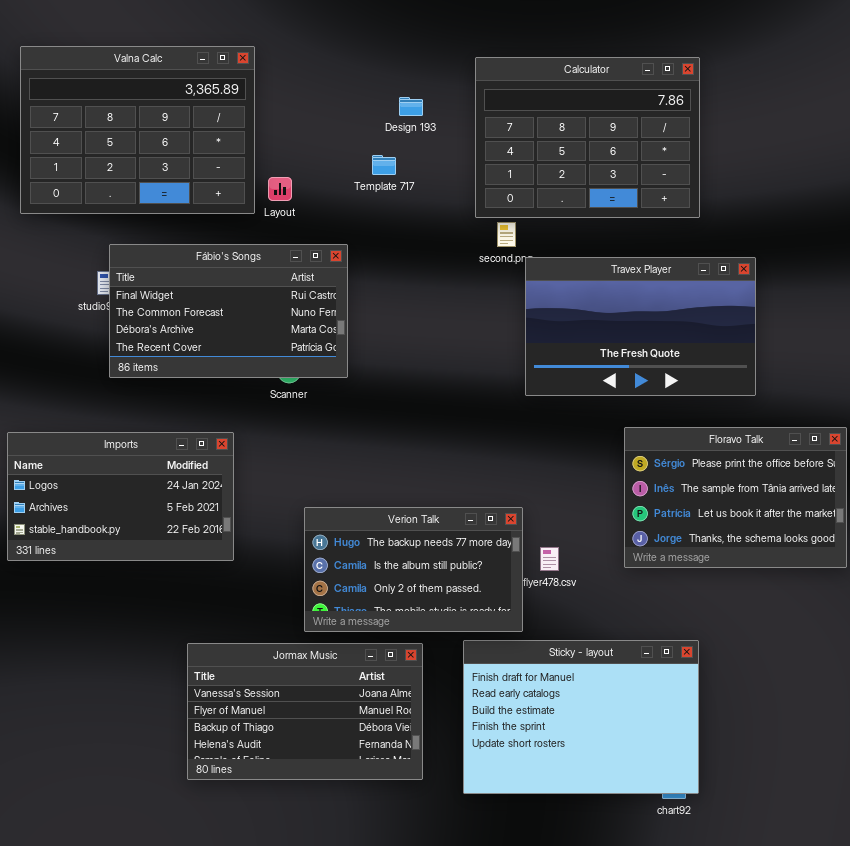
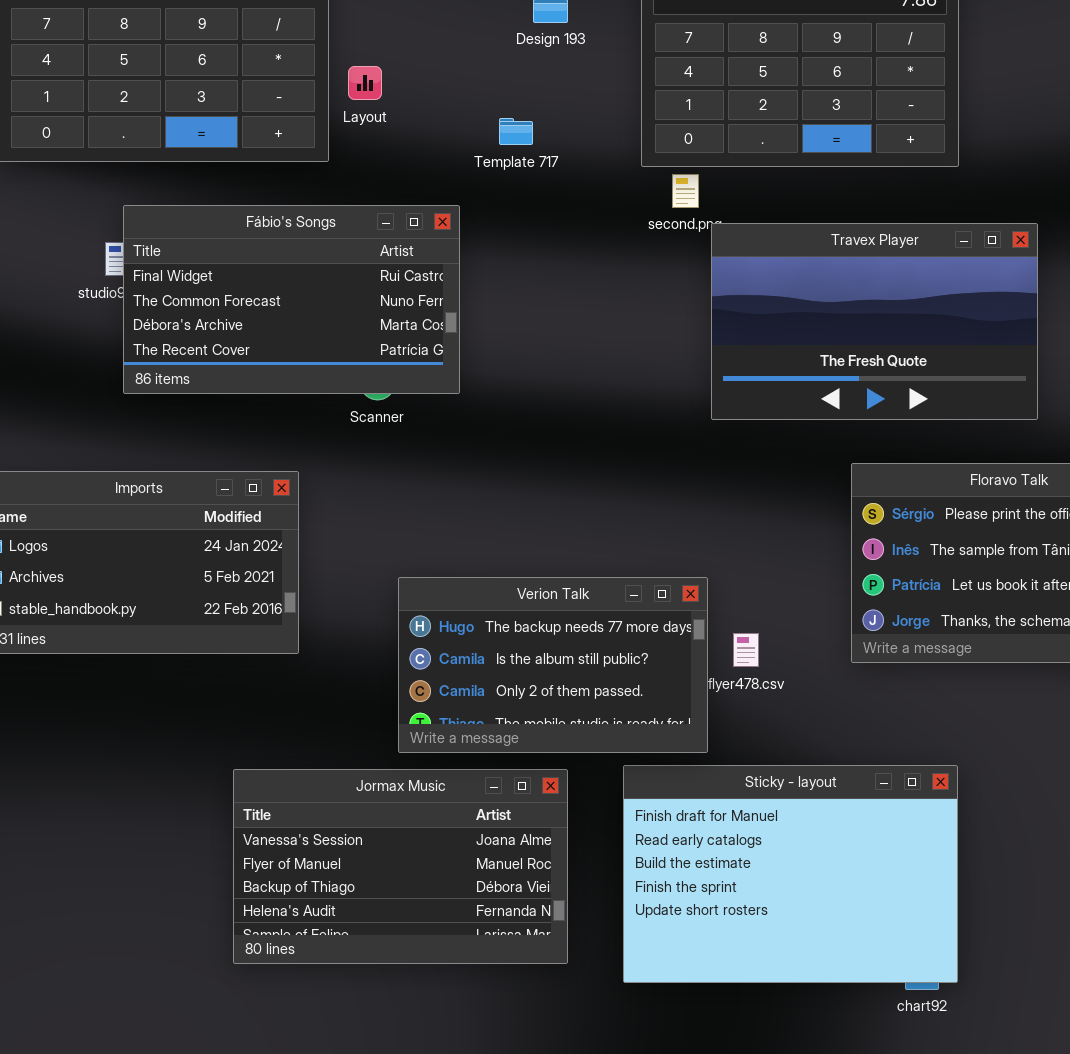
Template 717: [372,155,396,175] -> [499,118,533,145], moved
Layout: [268,177,292,201] -> [348,66,382,100], moved

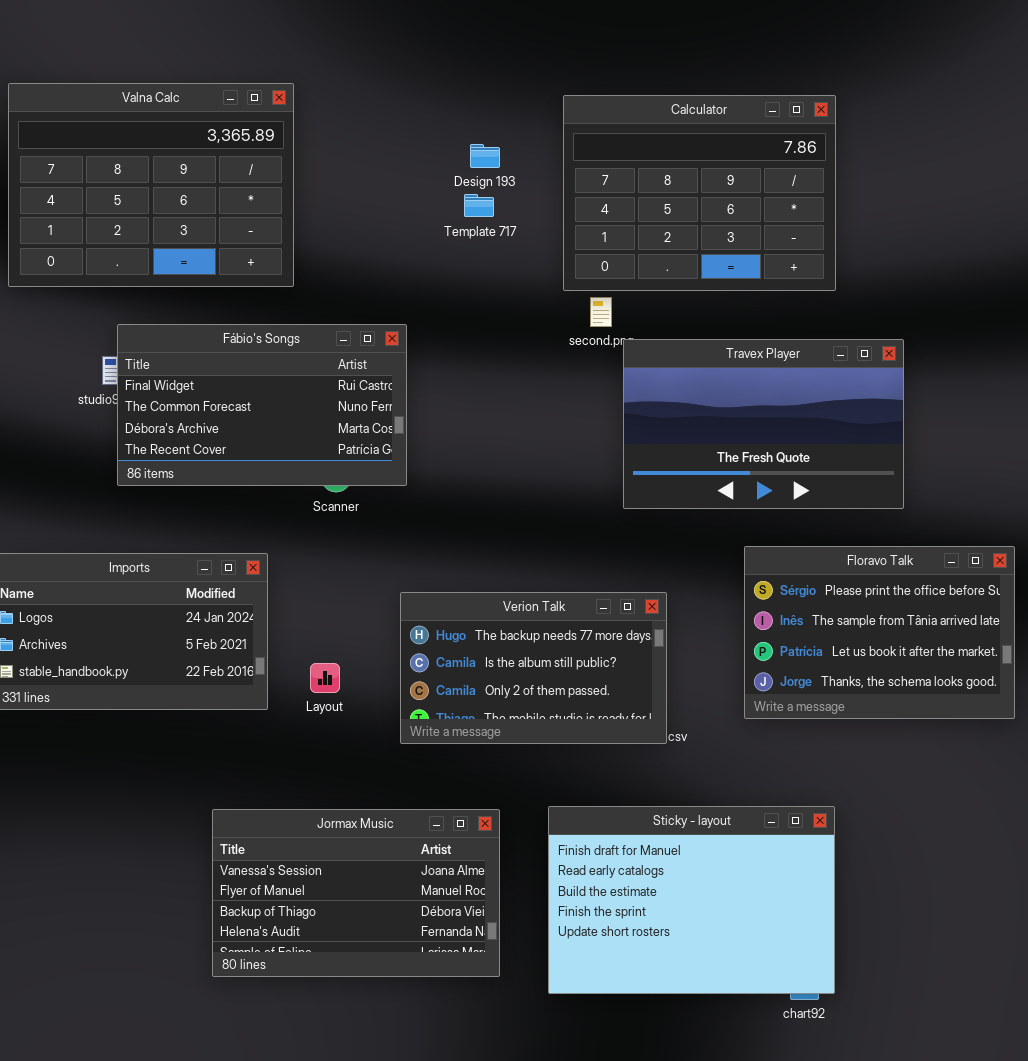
Layout: [348,66,382,100] -> [310,663,340,693], moved
Template 717: [499,118,533,145] -> [464,194,494,217], moved
Verion Talk: [398,577,708,753] -> [400,592,667,744], moved

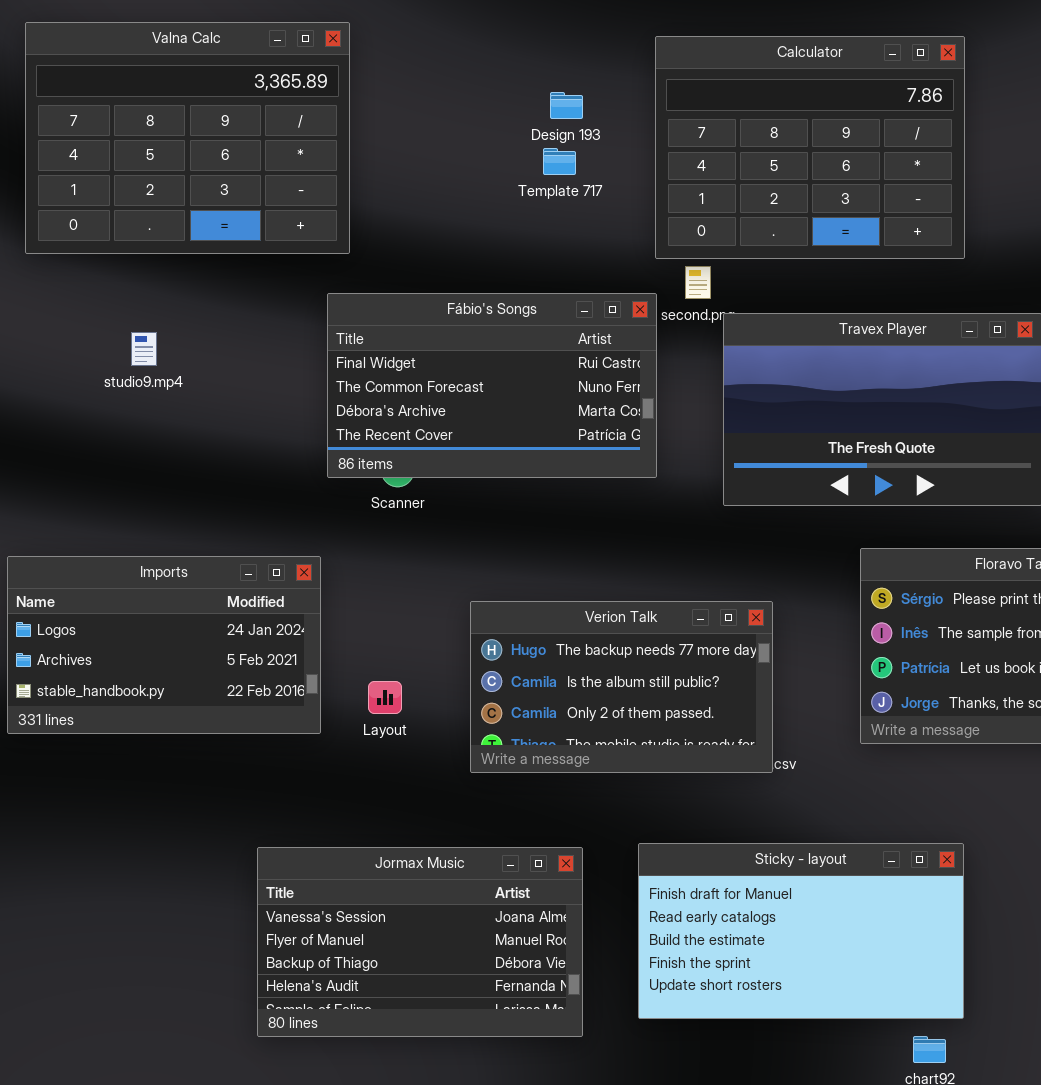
Fábio's Songs: [117,324,407,486] -> [327,293,657,478], moved
Sticky - layout: [548,806,835,994] -> [638,843,964,1019], resized

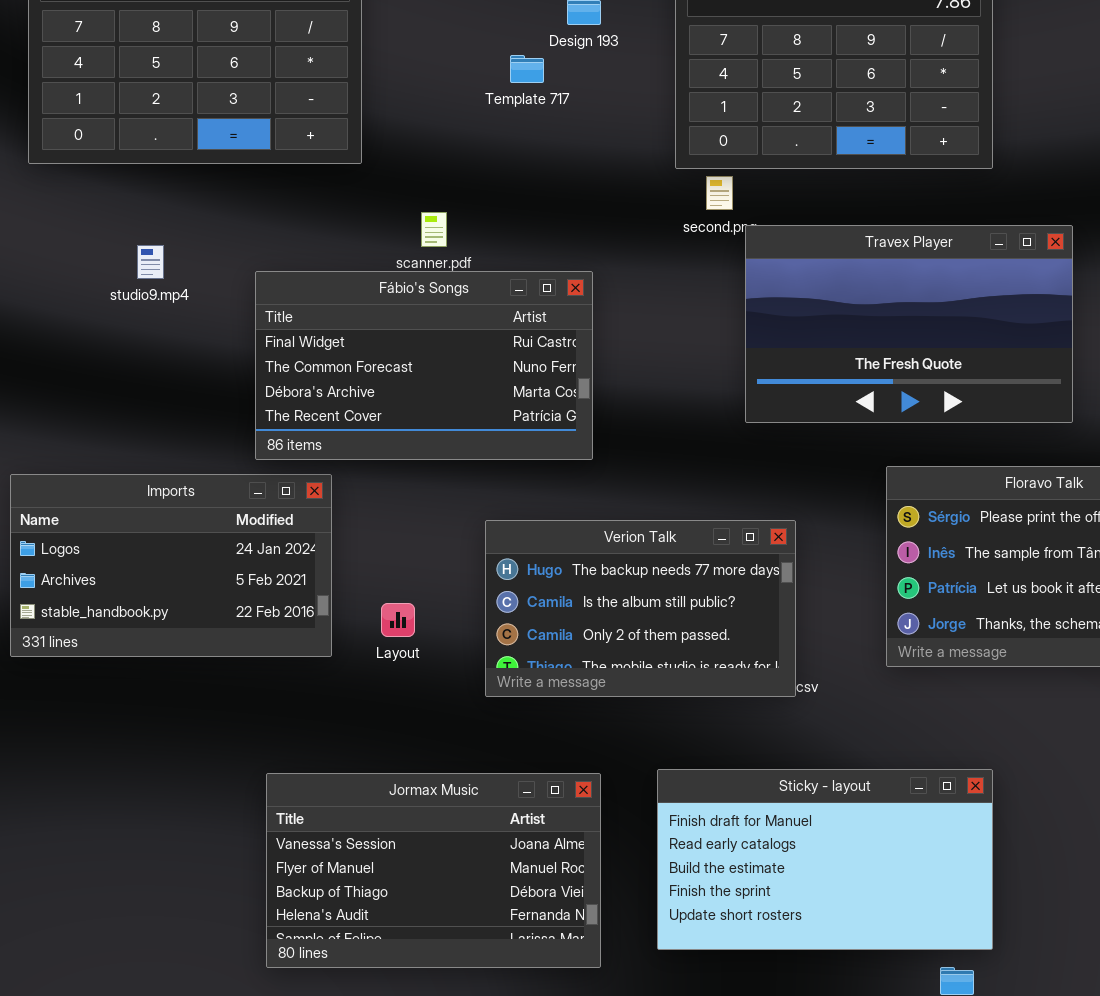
Template 717: [543,148,576,175] -> [510,55,544,83], moved
Fábio's Songs: [327,293,657,478] -> [255,271,593,460], moved

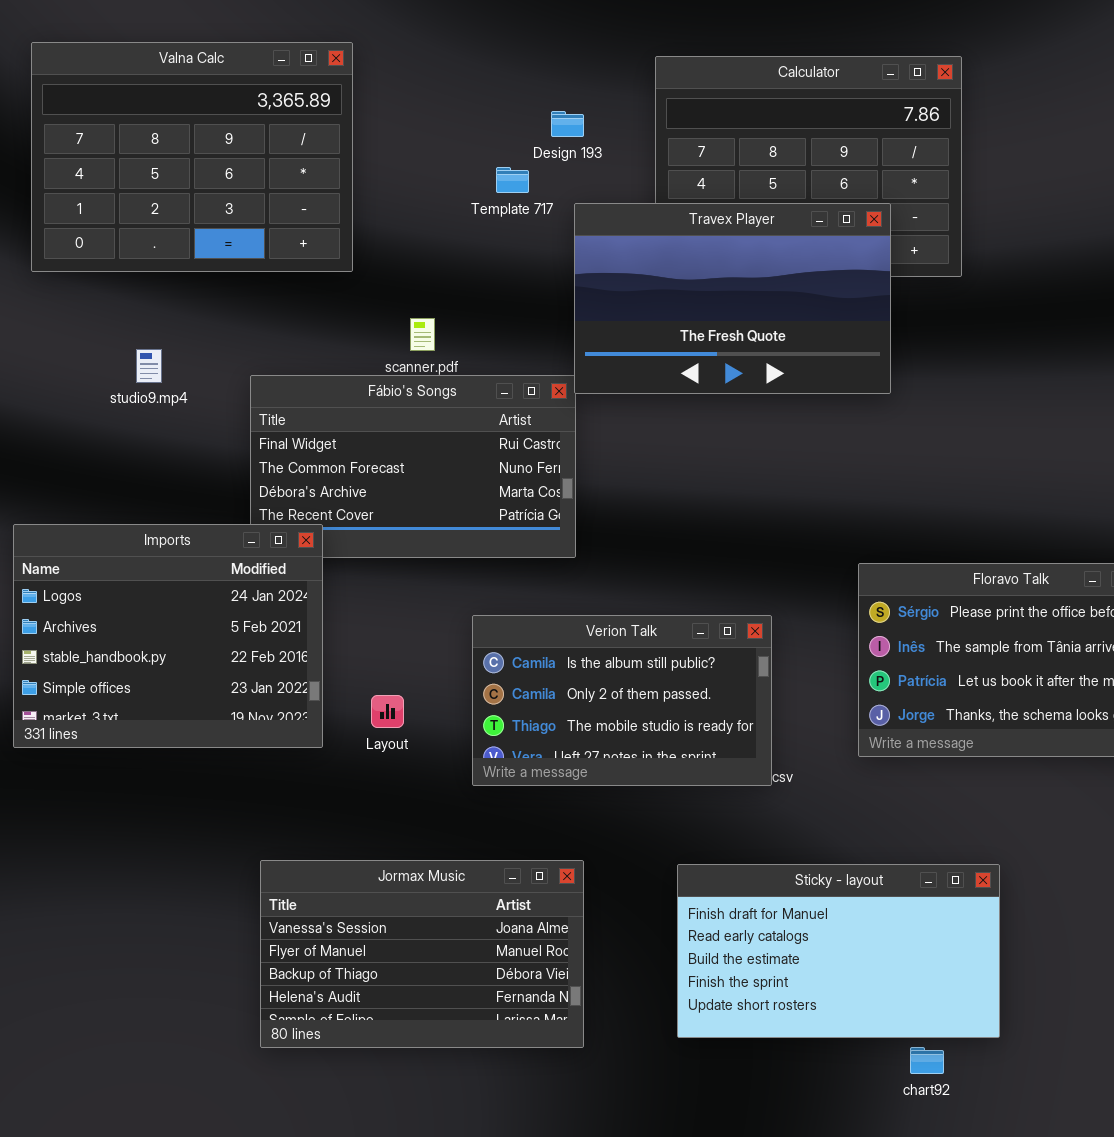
Travex Player: [745,225,1073,423] -> [574,203,891,394], moved
Imports: [10,474,332,657] -> [13,524,323,748], resized
Verion Talk: [485,520,796,697] -> [472,615,772,786], scrolled down 1 row
Sticky - layout: [657,769,993,950] -> [677,864,1000,1038], moved

